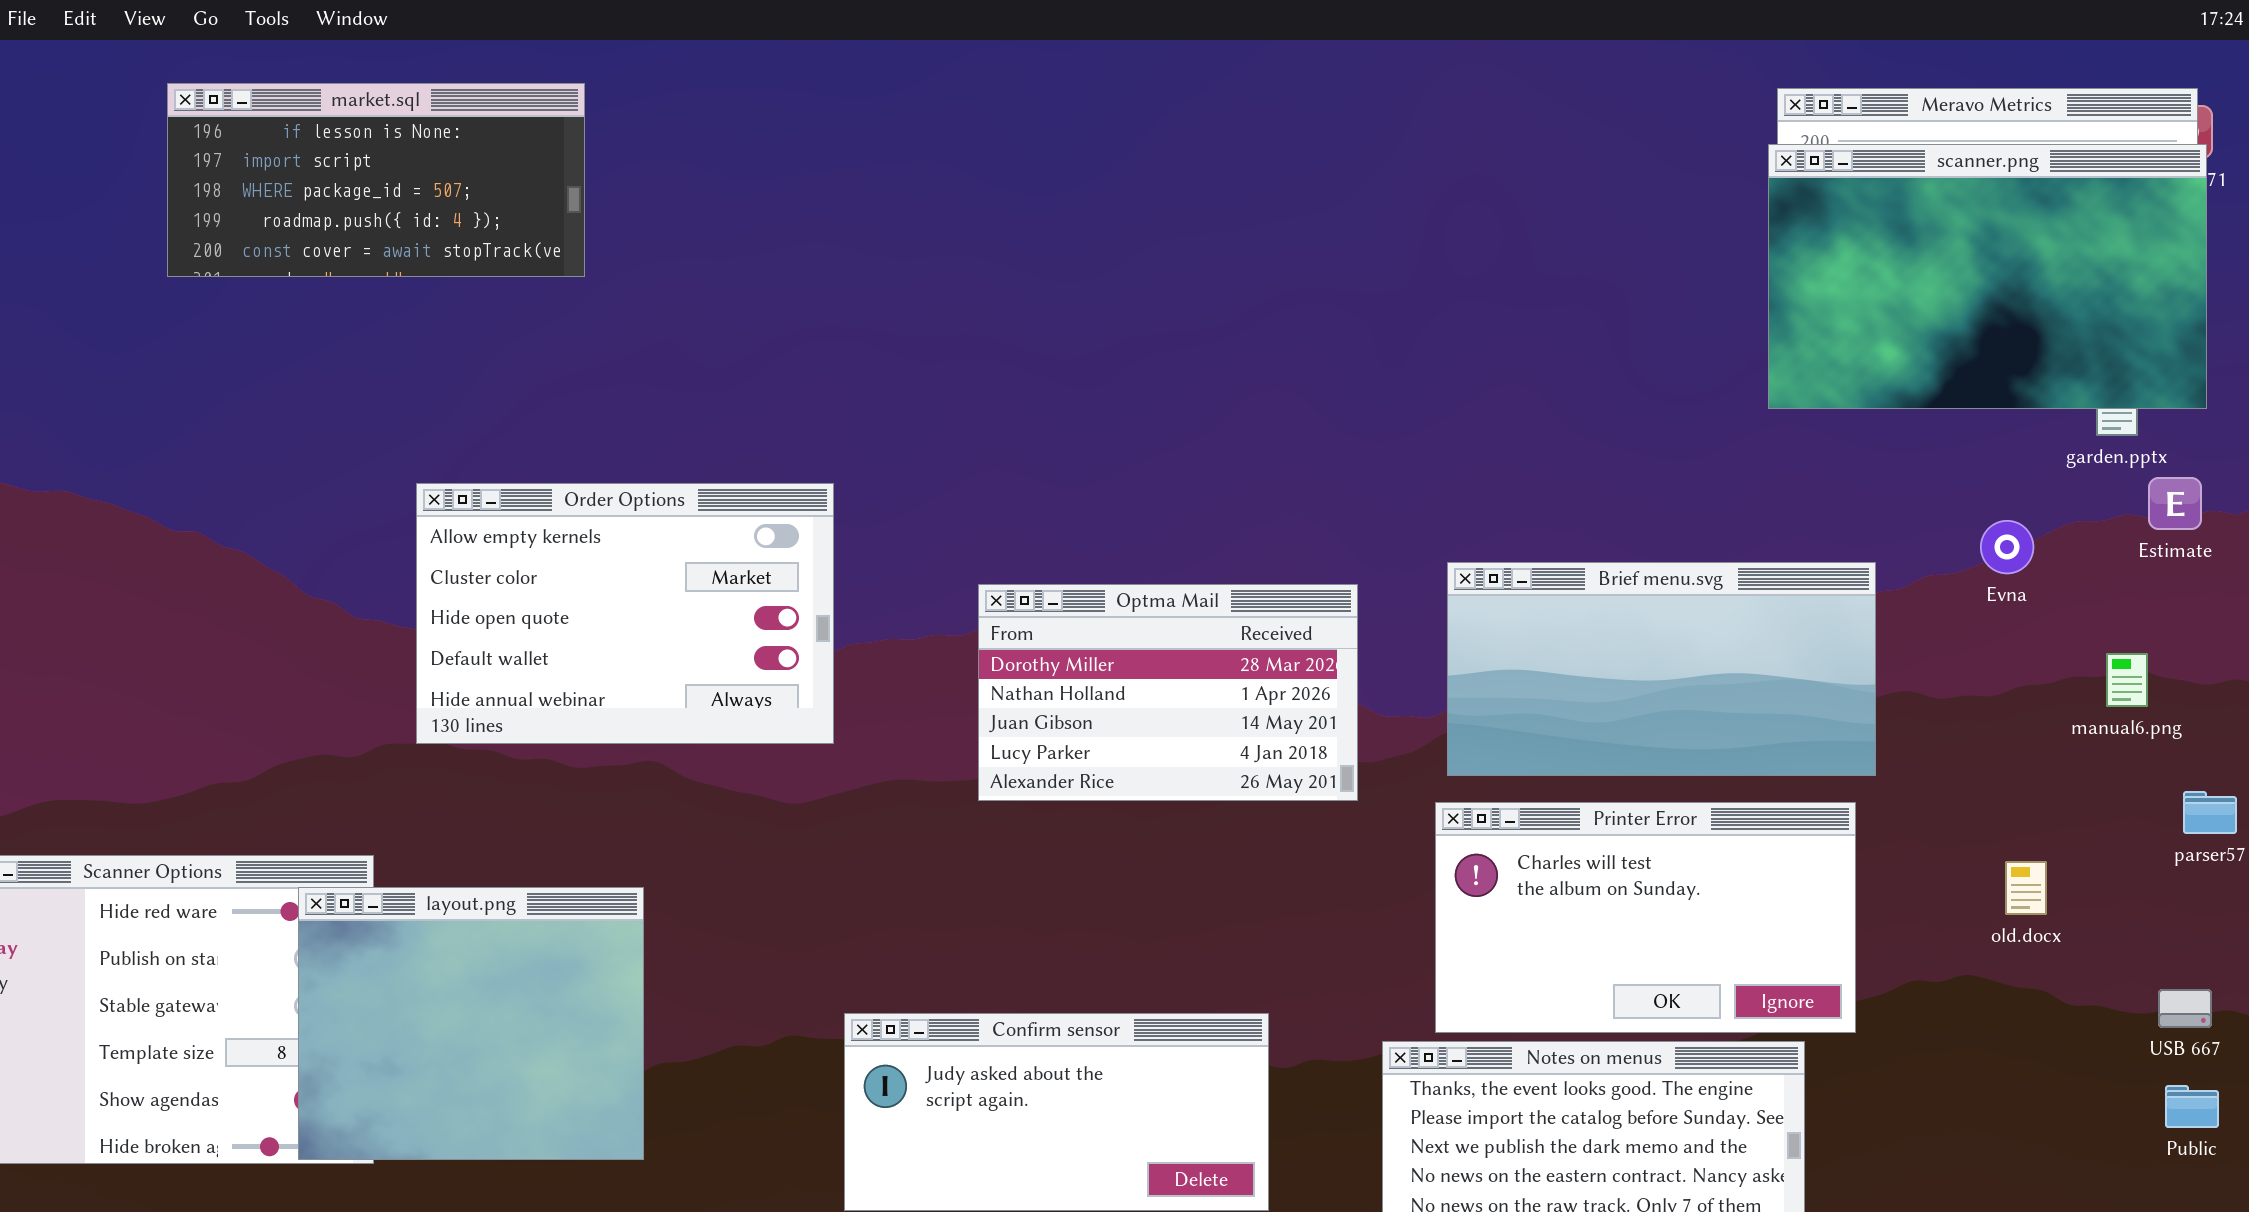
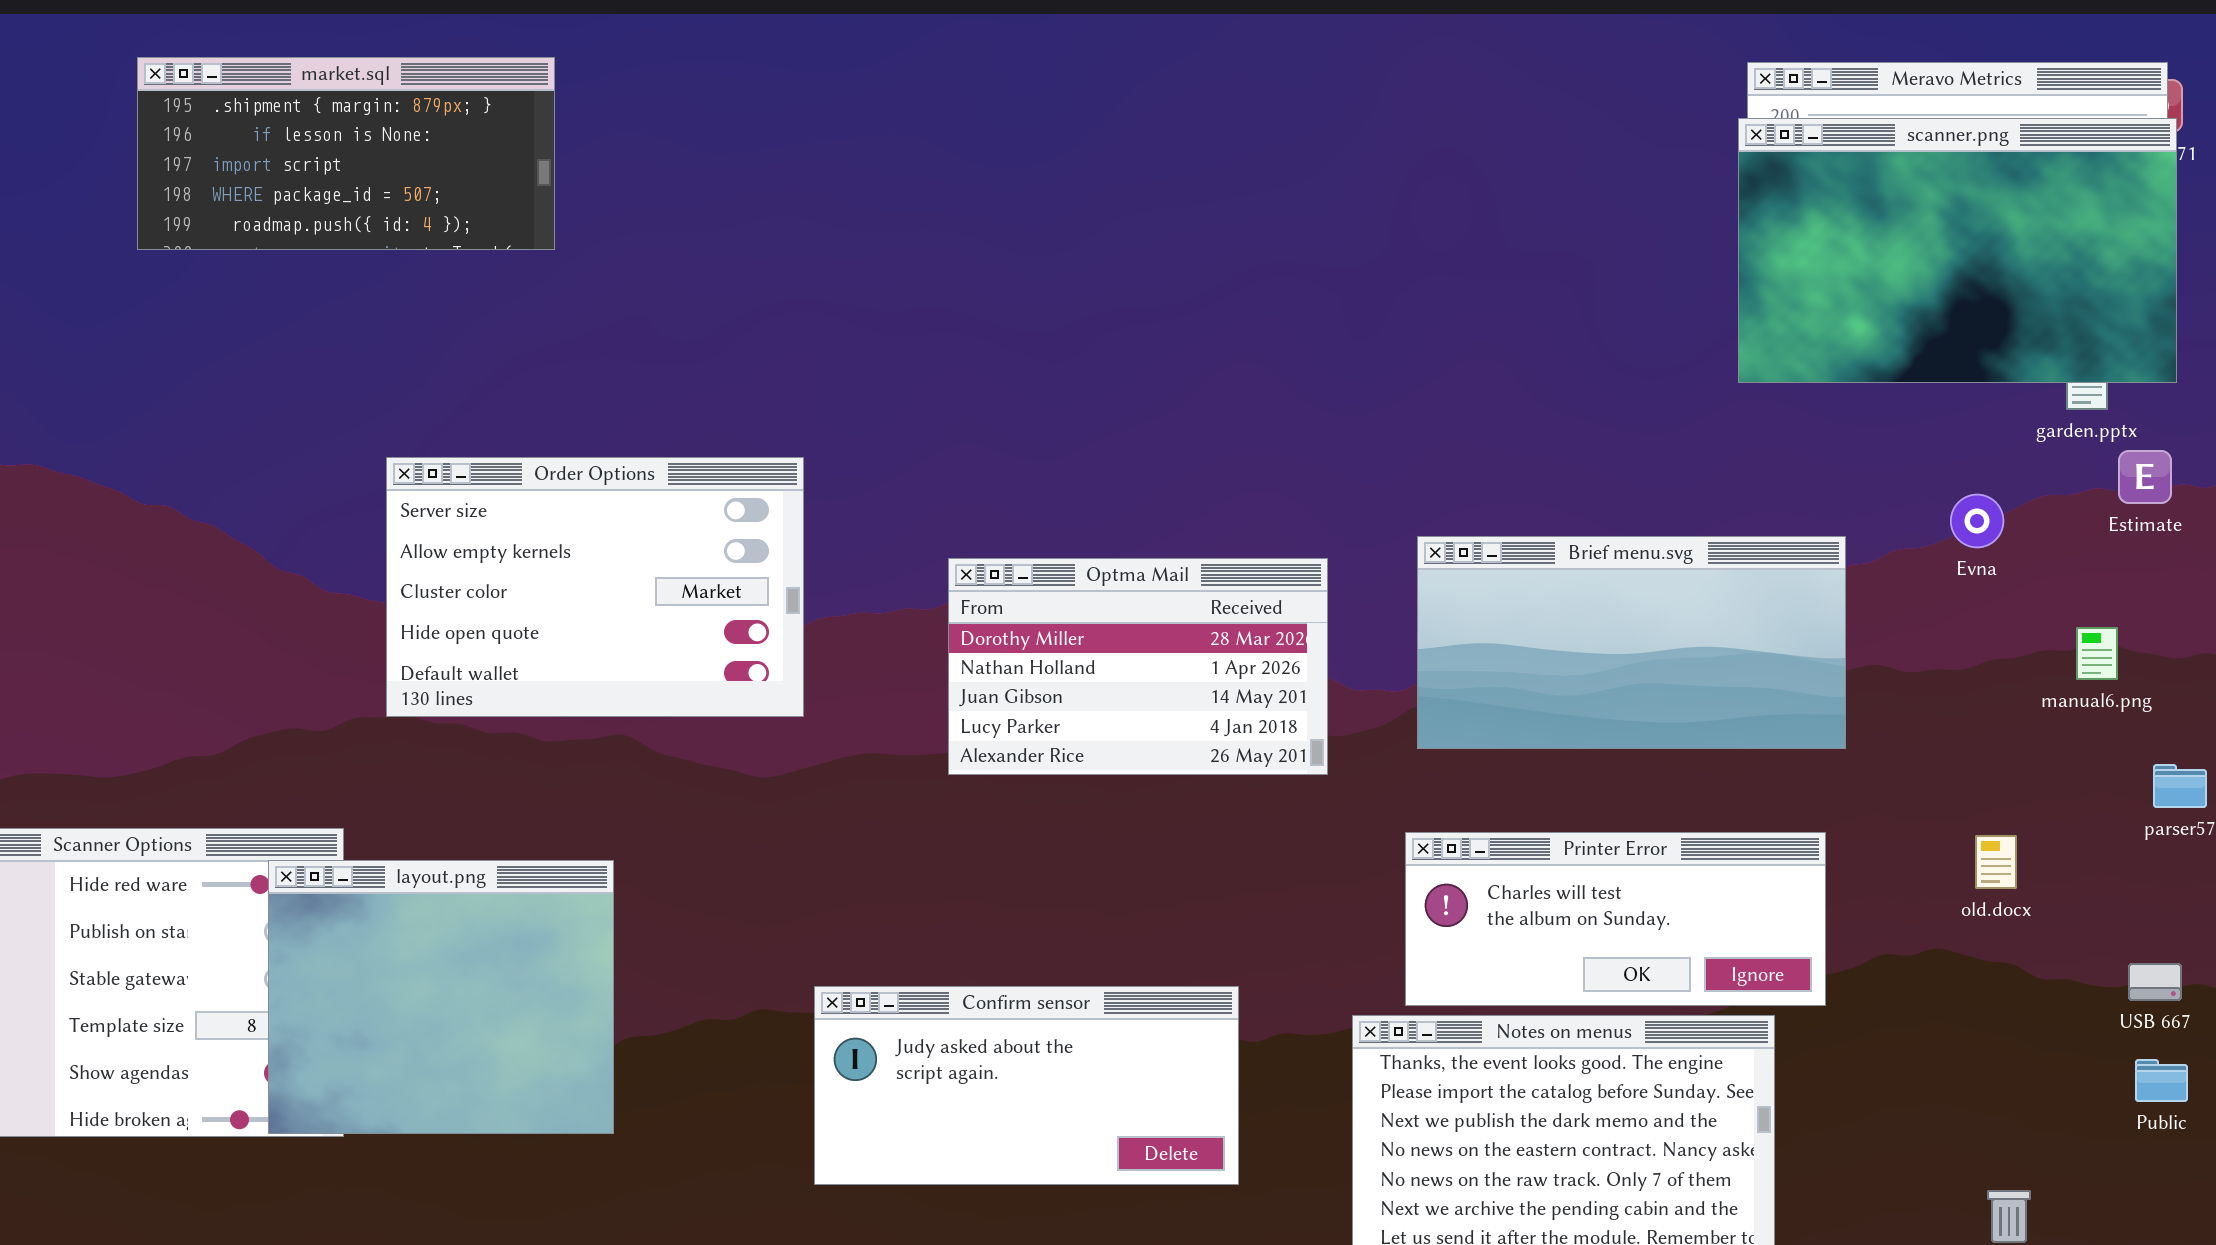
market.sql: [167,83,585,277] -> [137,57,555,250], scrolled up 1 row
Order Options: [416,483,834,744] -> [386,457,804,717], scrolled up 1 row
Printer Error: [1435,802,1856,1033] -> [1405,832,1826,1006], resized

